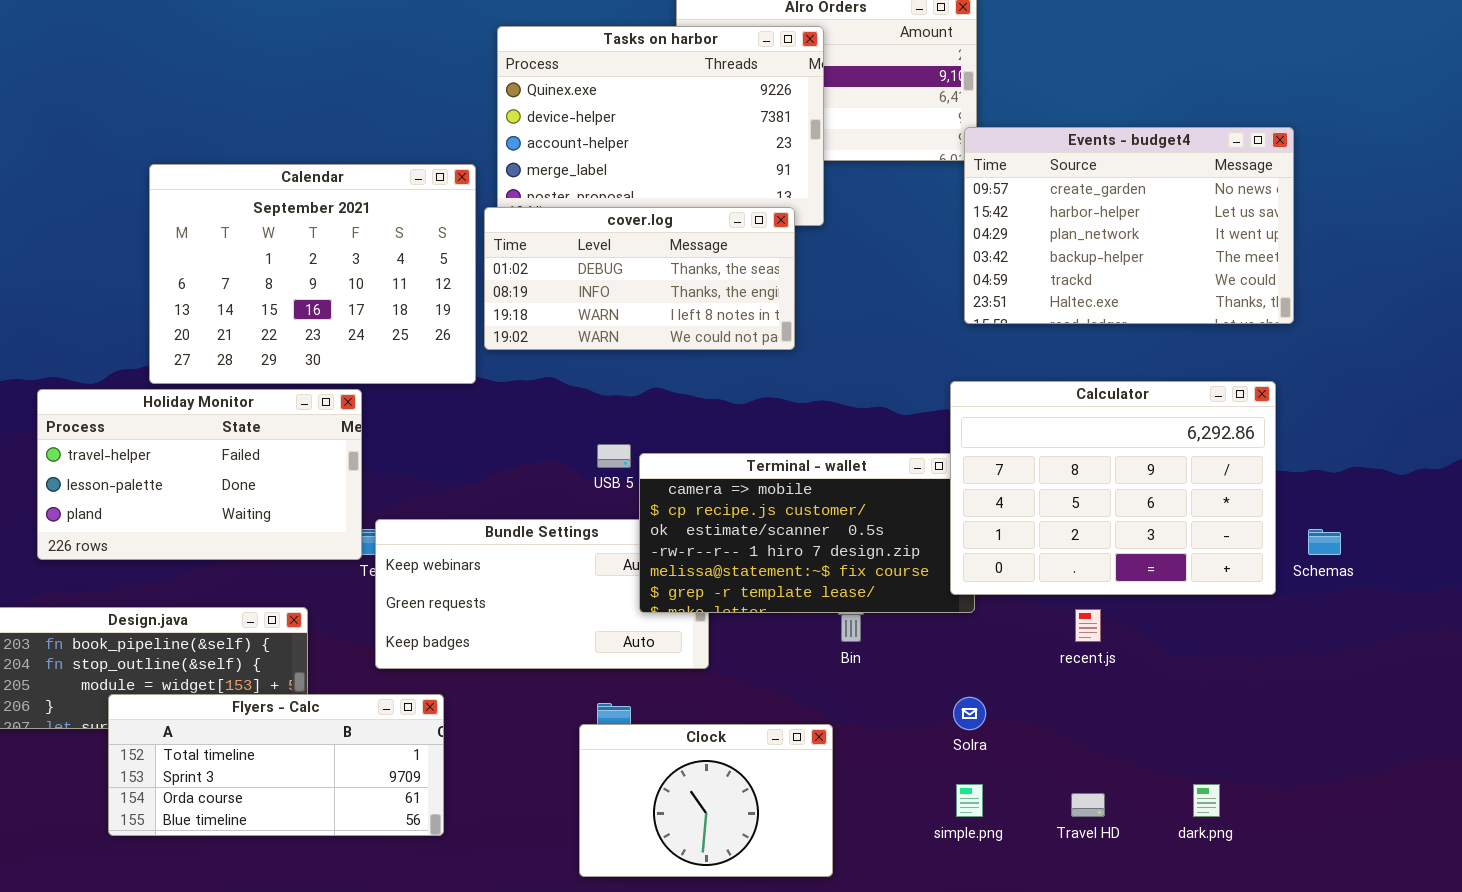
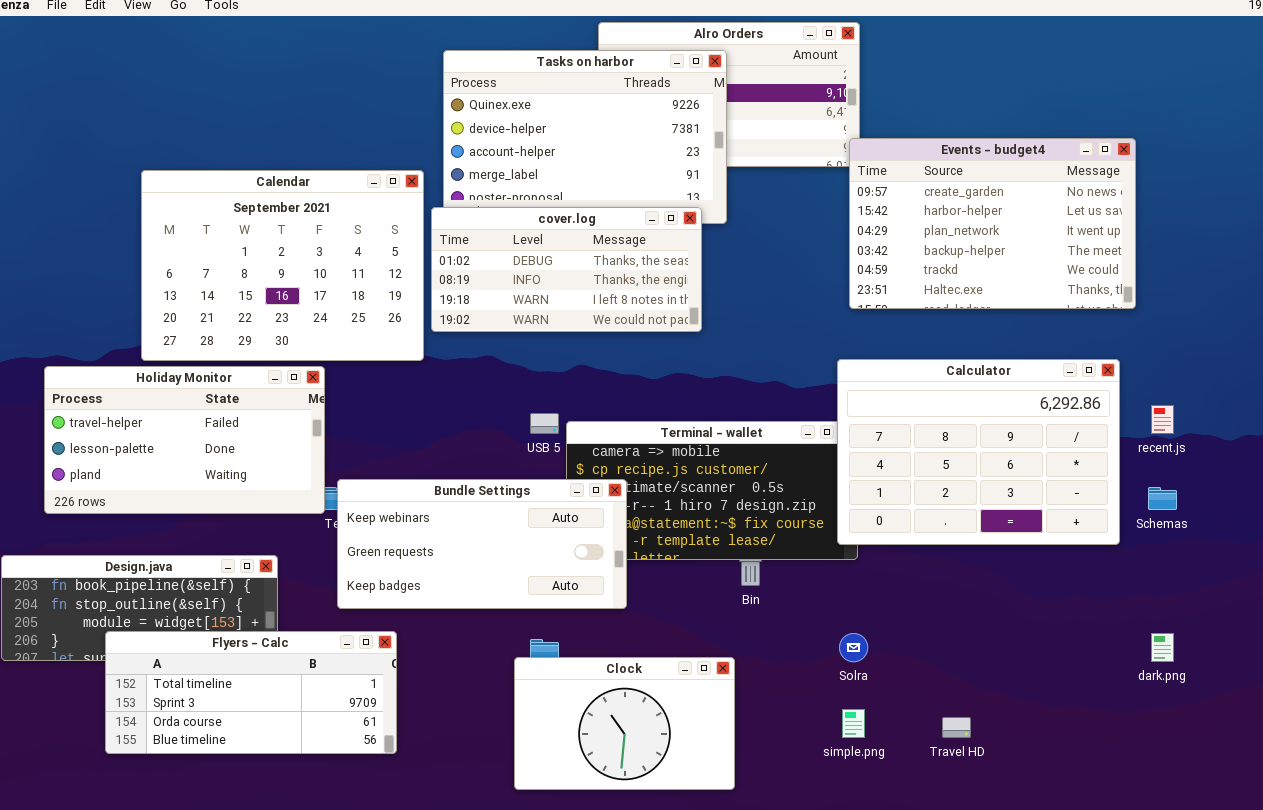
Bundle Settings: [375,519,709,669] -> [337,479,627,609], raised
recent.js: [1075,609,1101,642] -> [1151,405,1174,434], moved
dark.png: [1193,784,1220,817] -> [1151,633,1174,662], moved

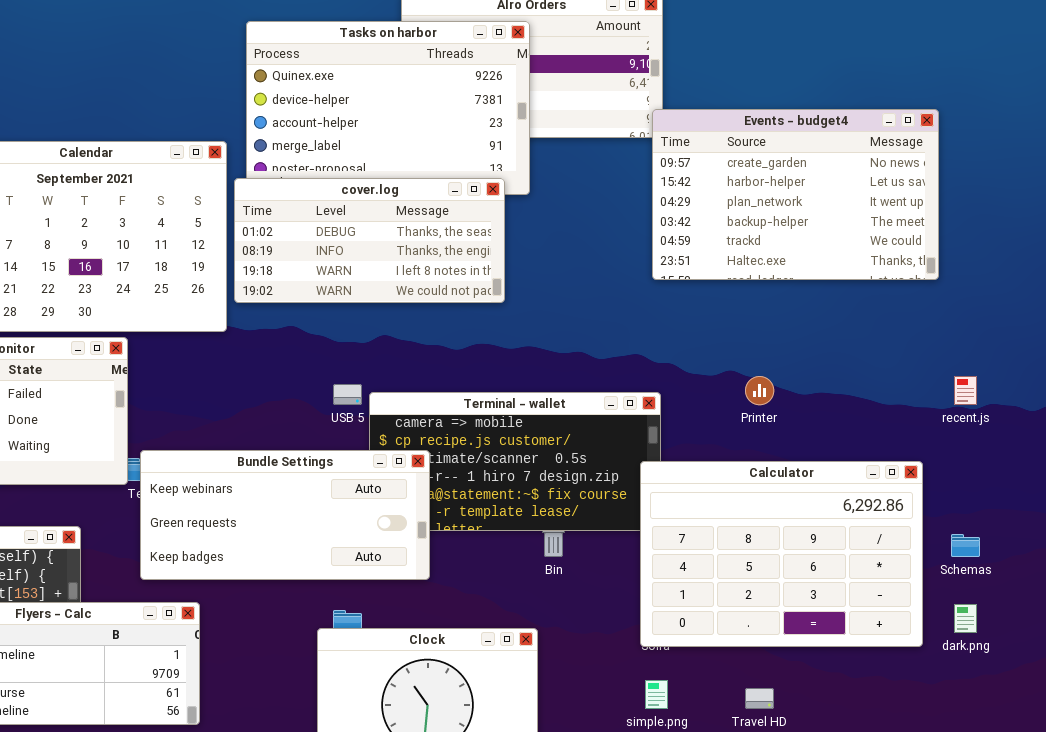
Calculator: [837,359,1120,545] -> [640,461,923,647], moved
Schemas: [1148,487,1177,510] -> [951,534,980,557], moved

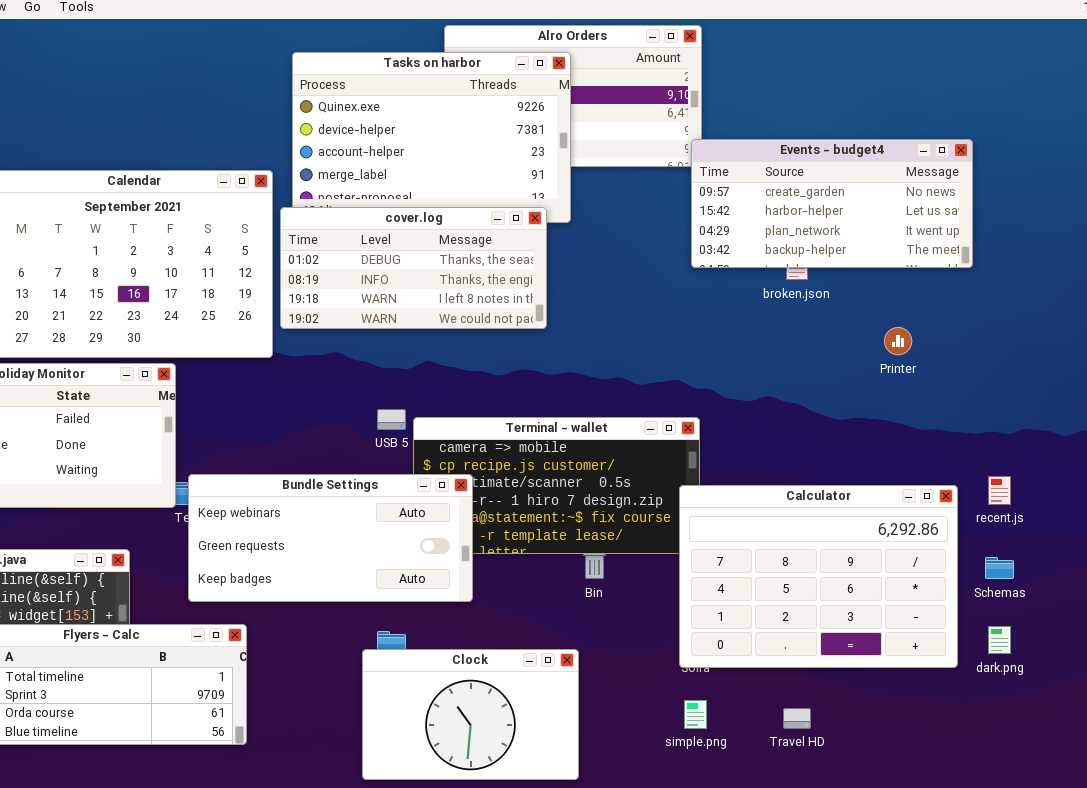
Events - budget4: [652,109,939,280] -> [691,139,973,268], resized
Printer: [745,376,774,405] -> [884,327,912,355], moved
recent.js: [954,376,977,405] -> [988,476,1011,505], moved

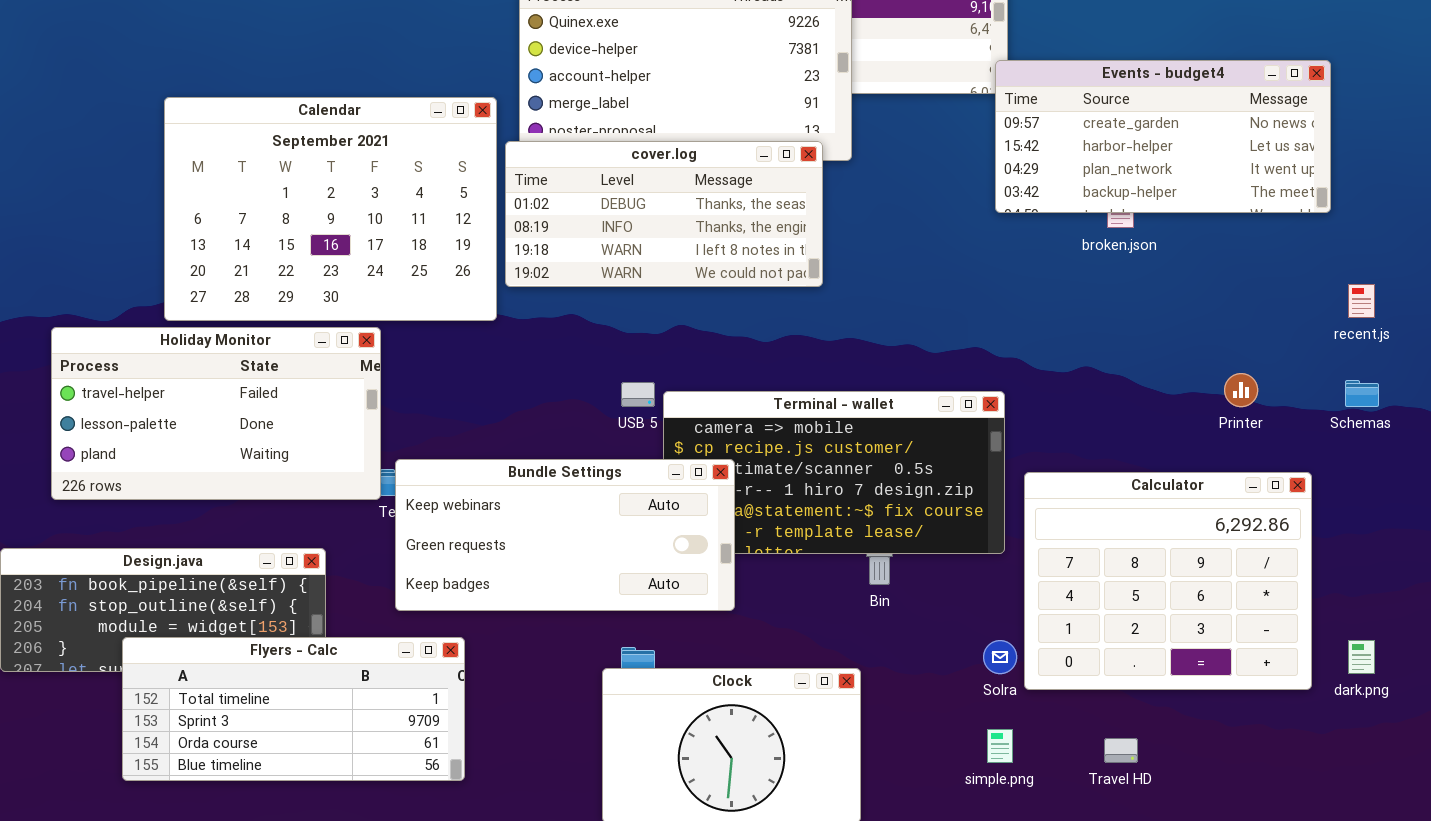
Printer: [884,327,912,355] -> [1224,373,1258,407], moved
recent.js: [988,476,1011,505] -> [1348,284,1375,318], moved
Calculator: [679,485,958,668] -> [1024,472,1312,690], resized
Schemas: [985,557,1014,579] -> [1345,380,1379,407], moved

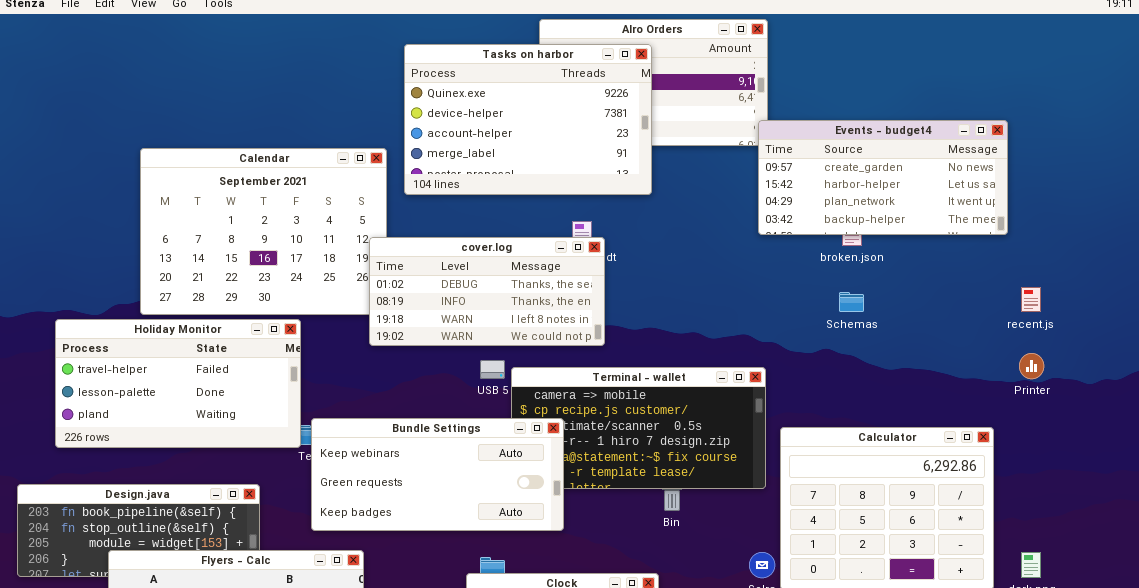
cover.log: [505,141,823,287] -> [369,237,605,346], moved
Printer: [1224,373,1258,407] -> [1019,353,1044,379], moved
Schemas: [1345,380,1379,407] -> [839,292,864,312], moved

